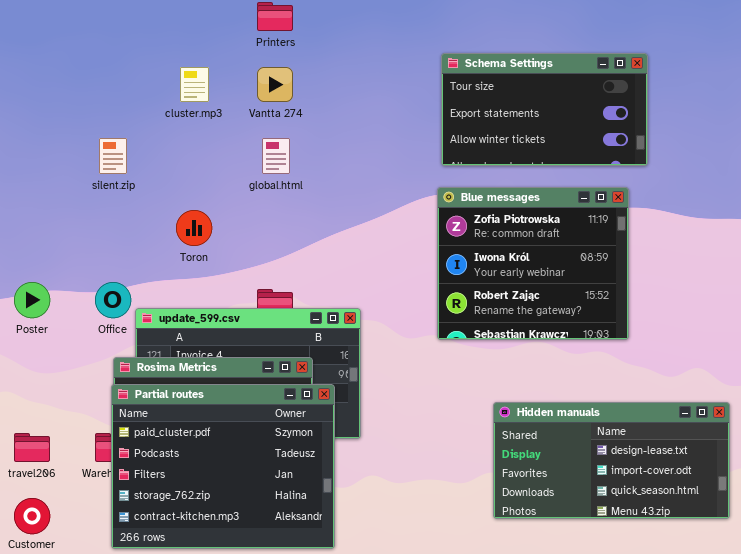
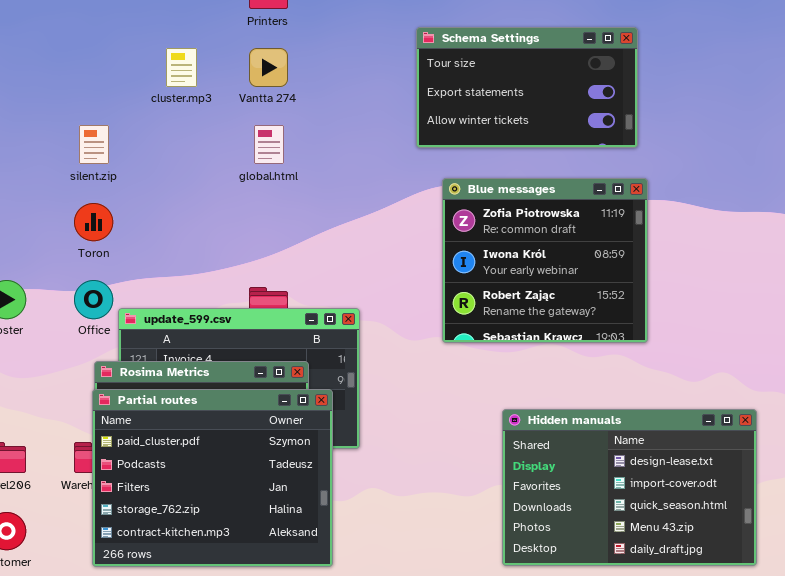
Schema Settings: [441,53,648,166] -> [416,27,638,148], moved
Toron: [176,210,212,246] -> [74,203,113,241], moved
Hidden manuals: [493,402,730,519] -> [502,409,757,566], resized

